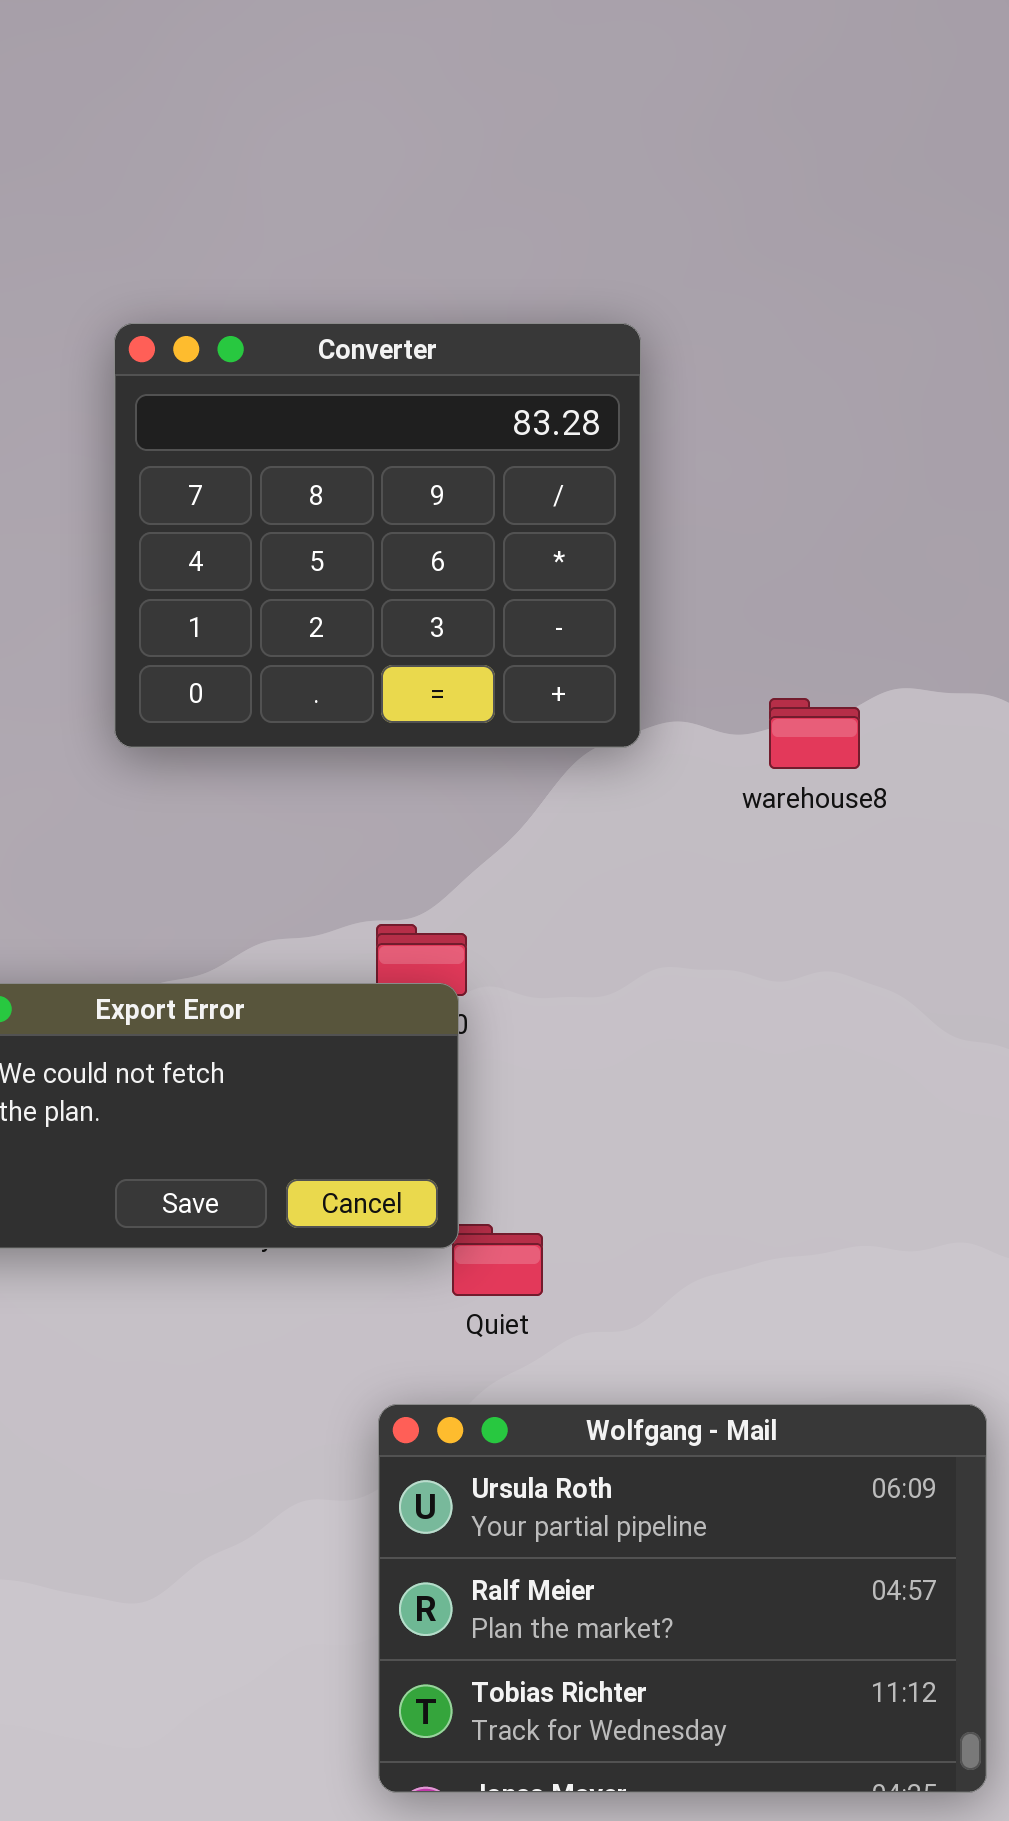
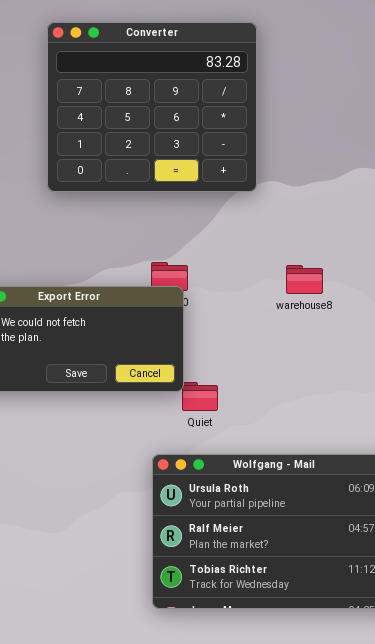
warehouse8: [769,698,860,769] -> [286,265,323,294], moved

